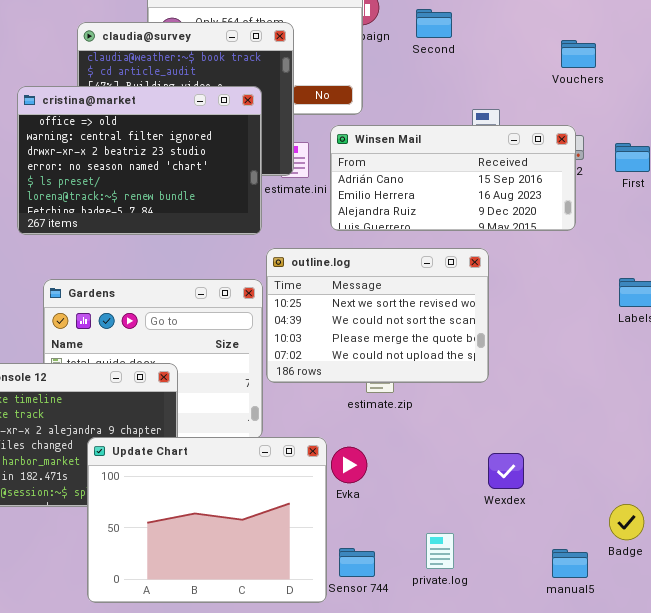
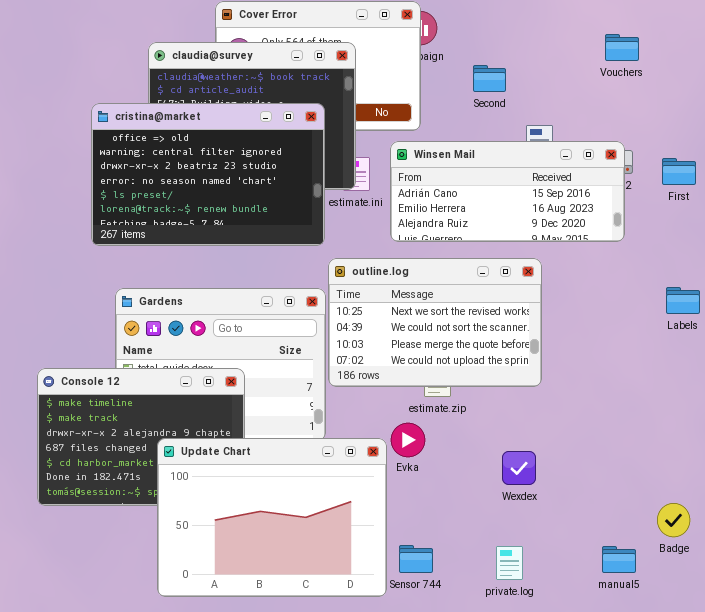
Second: [416,9,452,38] -> [473,65,506,92], moved
Vouchers: [561,40,596,68] -> [605,34,639,61], moved
Evka: [331,447,367,483] -> [391,423,425,457], moved
Wexdex: [488,453,524,489] -> [502,451,536,485], moved
private.log: [426,533,454,569] -> [496,546,523,580], moved

